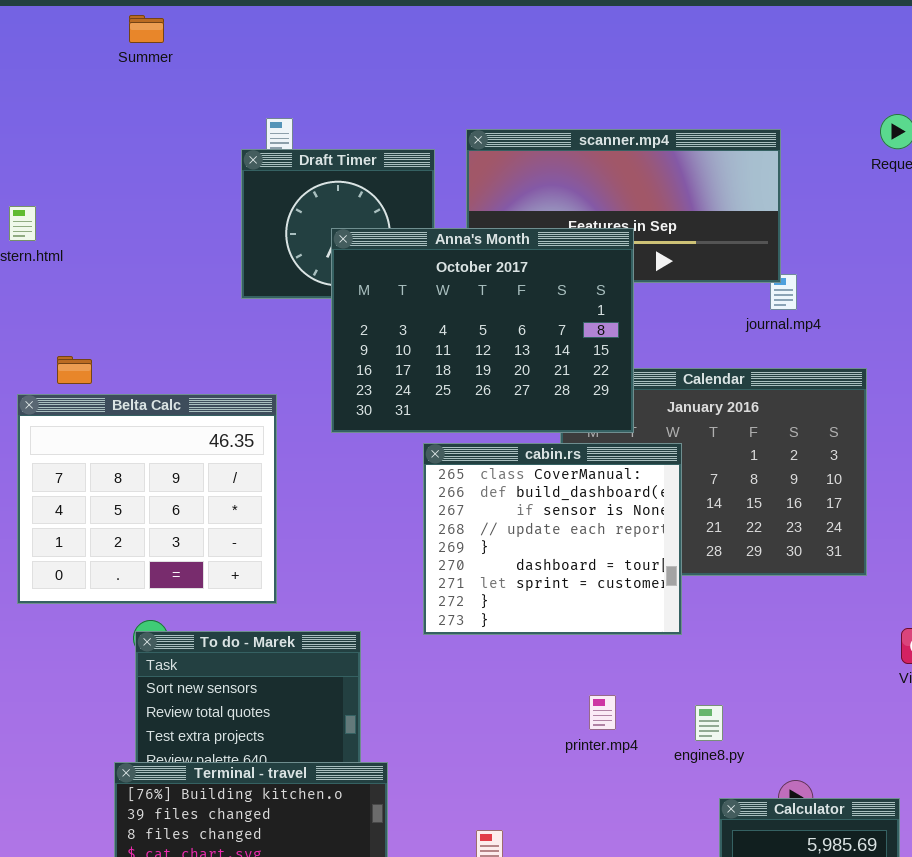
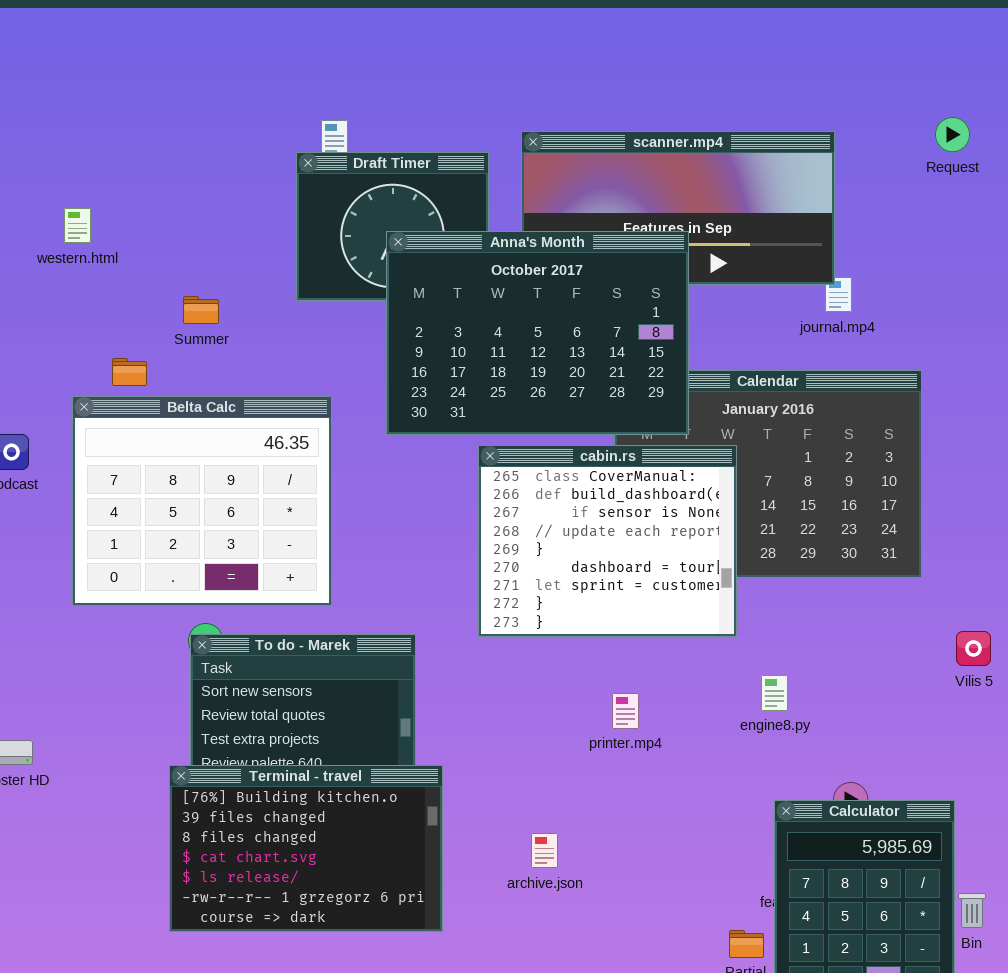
Summer: [129,15,164,43] -> [183,296,219,324], moved
printer.mp4: [589,695,616,730] -> [612,693,639,729], moved
engine8.py: [695,705,723,741] -> [761,675,788,711], moved

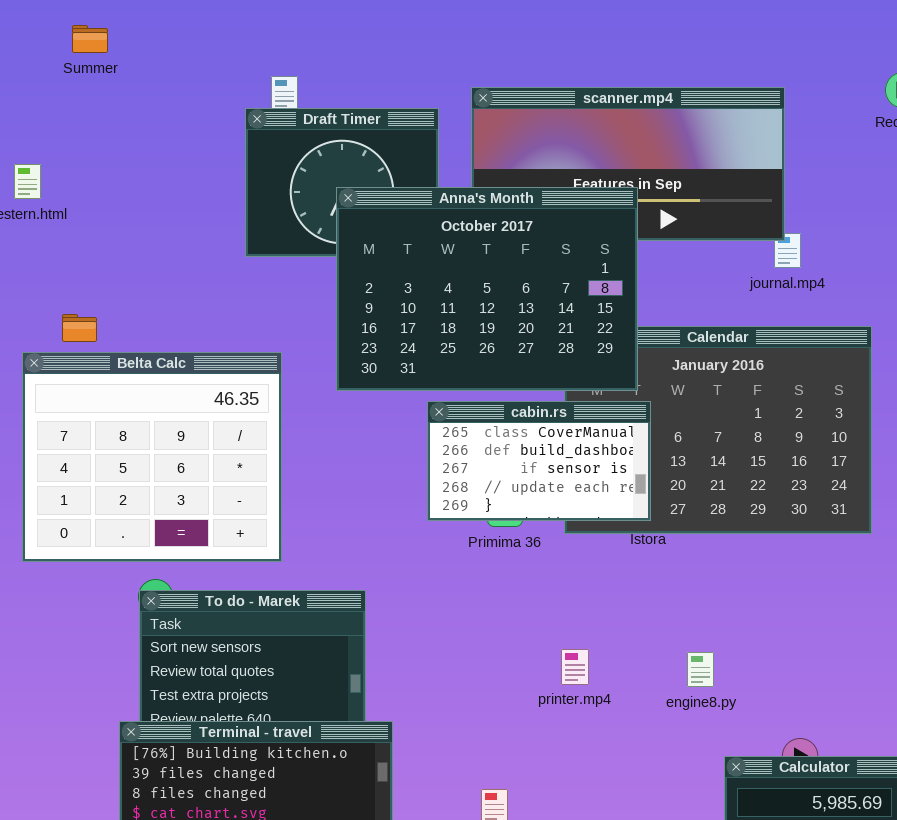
Summer: [183,296,219,324] -> [72,25,108,53], moved
cabin.rs: [478,445,737,637] -> [427,401,651,521], resized
engine8.py: [761,675,788,711] -> [687,652,714,687], moved

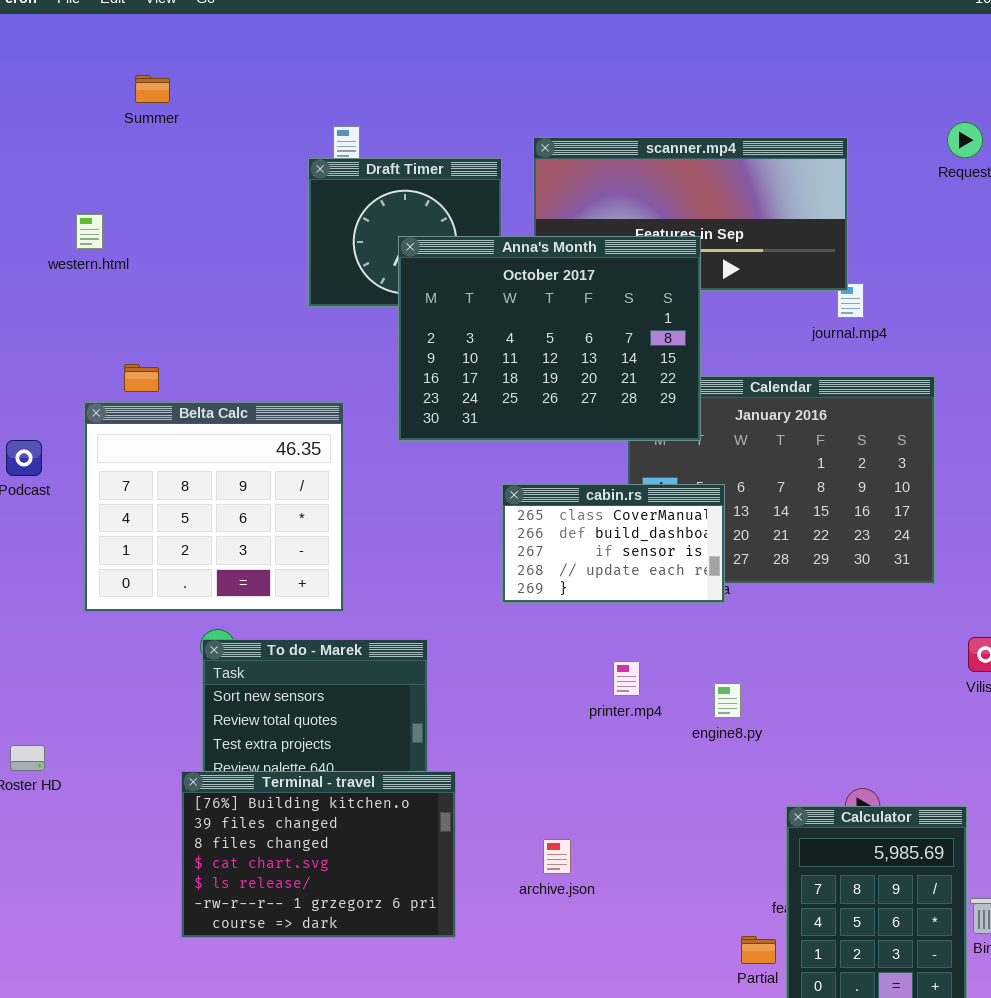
cabin.rs: [427,401,651,521] -> [502,484,725,603], moved
printer.mp4: [561,649,589,685] -> [613,661,640,696], moved
engine8.py: [687,652,714,687] -> [714,683,741,718], moved

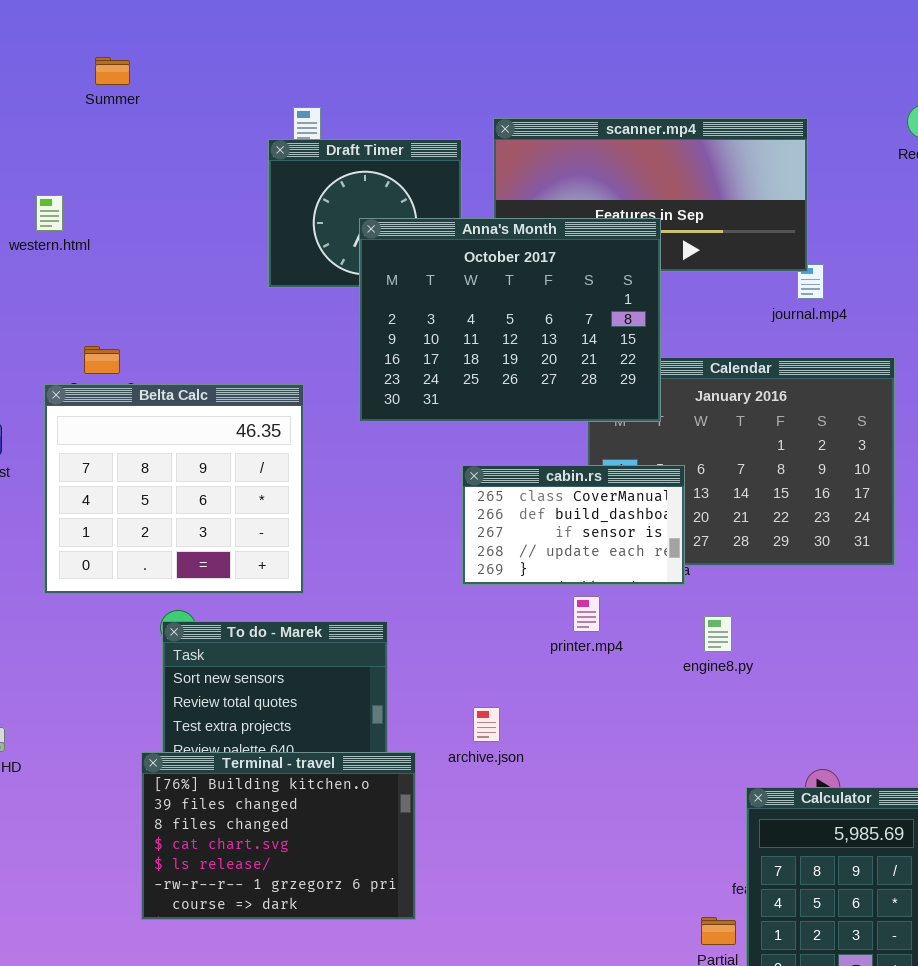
printer.mp4: [613,661,640,696] -> [573,596,600,632], moved
engine8.py: [714,683,741,718] -> [704,616,732,652], moved
archive.json: [543,839,571,874] -> [473,707,500,742], moved

